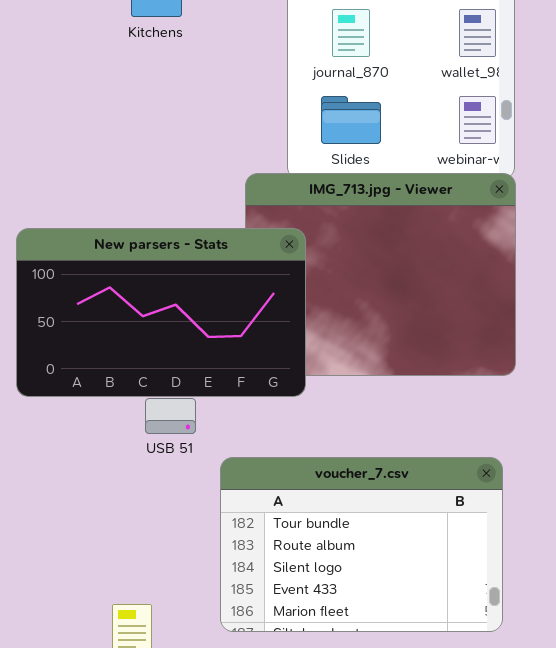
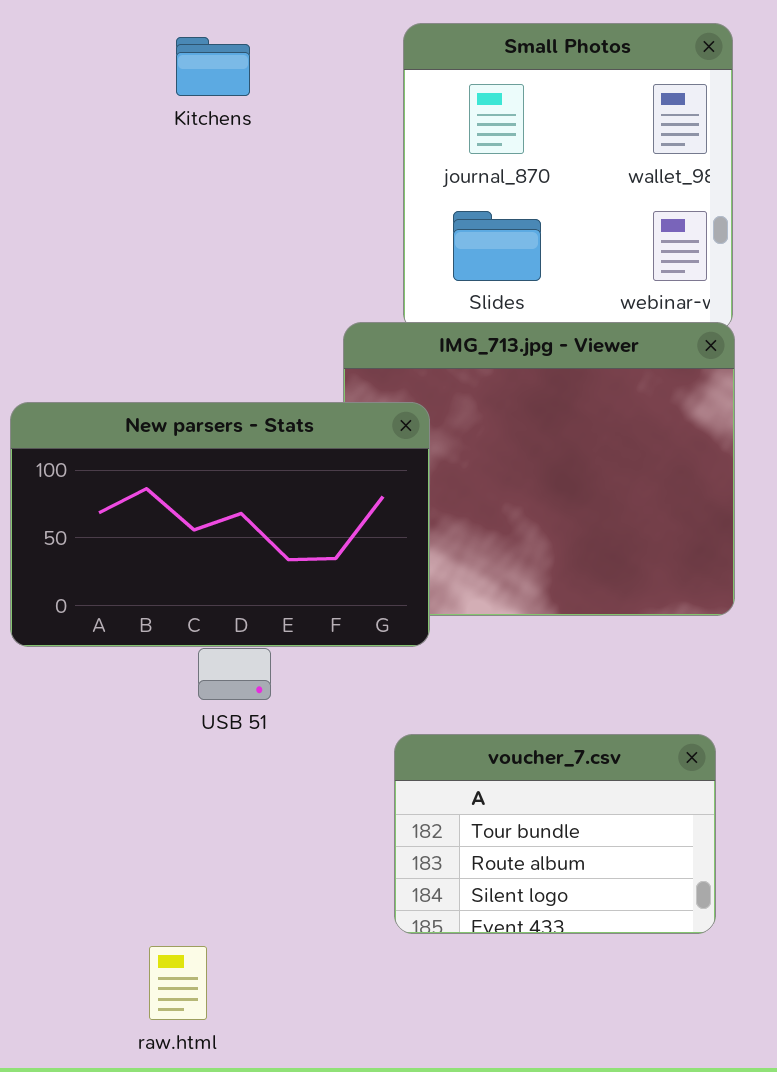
voucher_7.csv: [220,457,503,632] -> [394,734,716,934], resized

